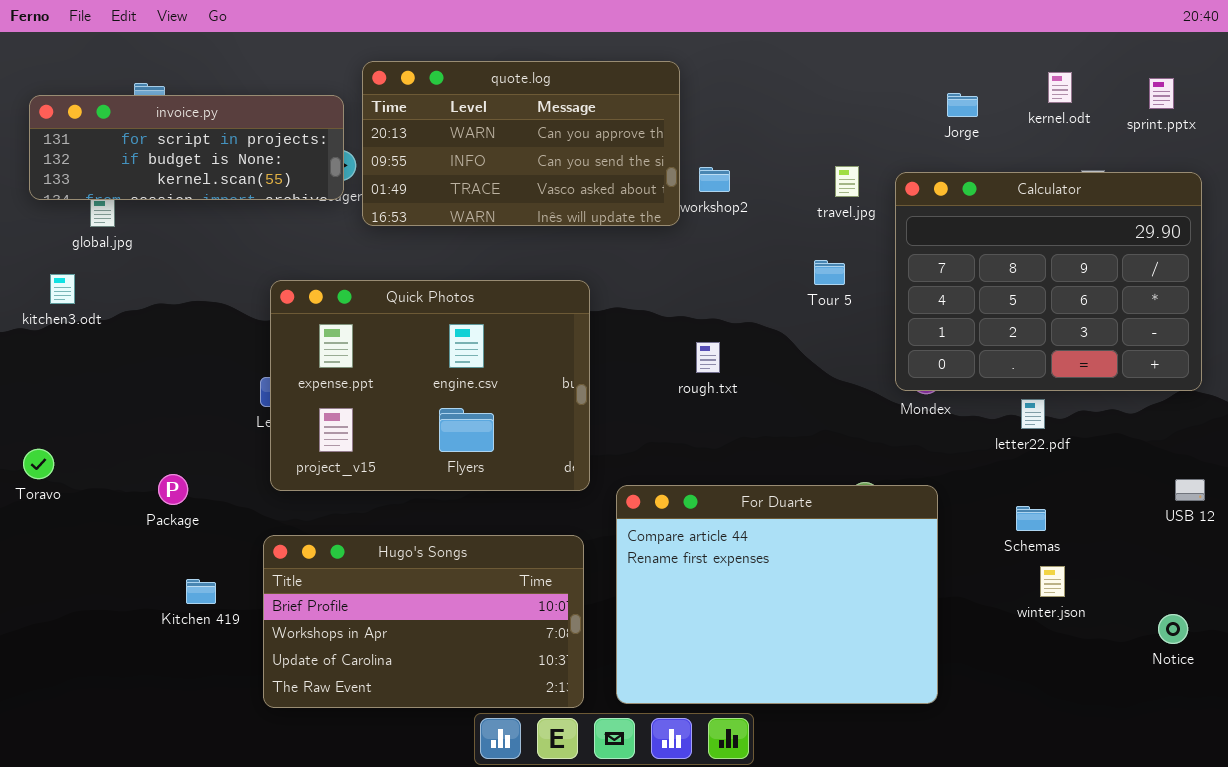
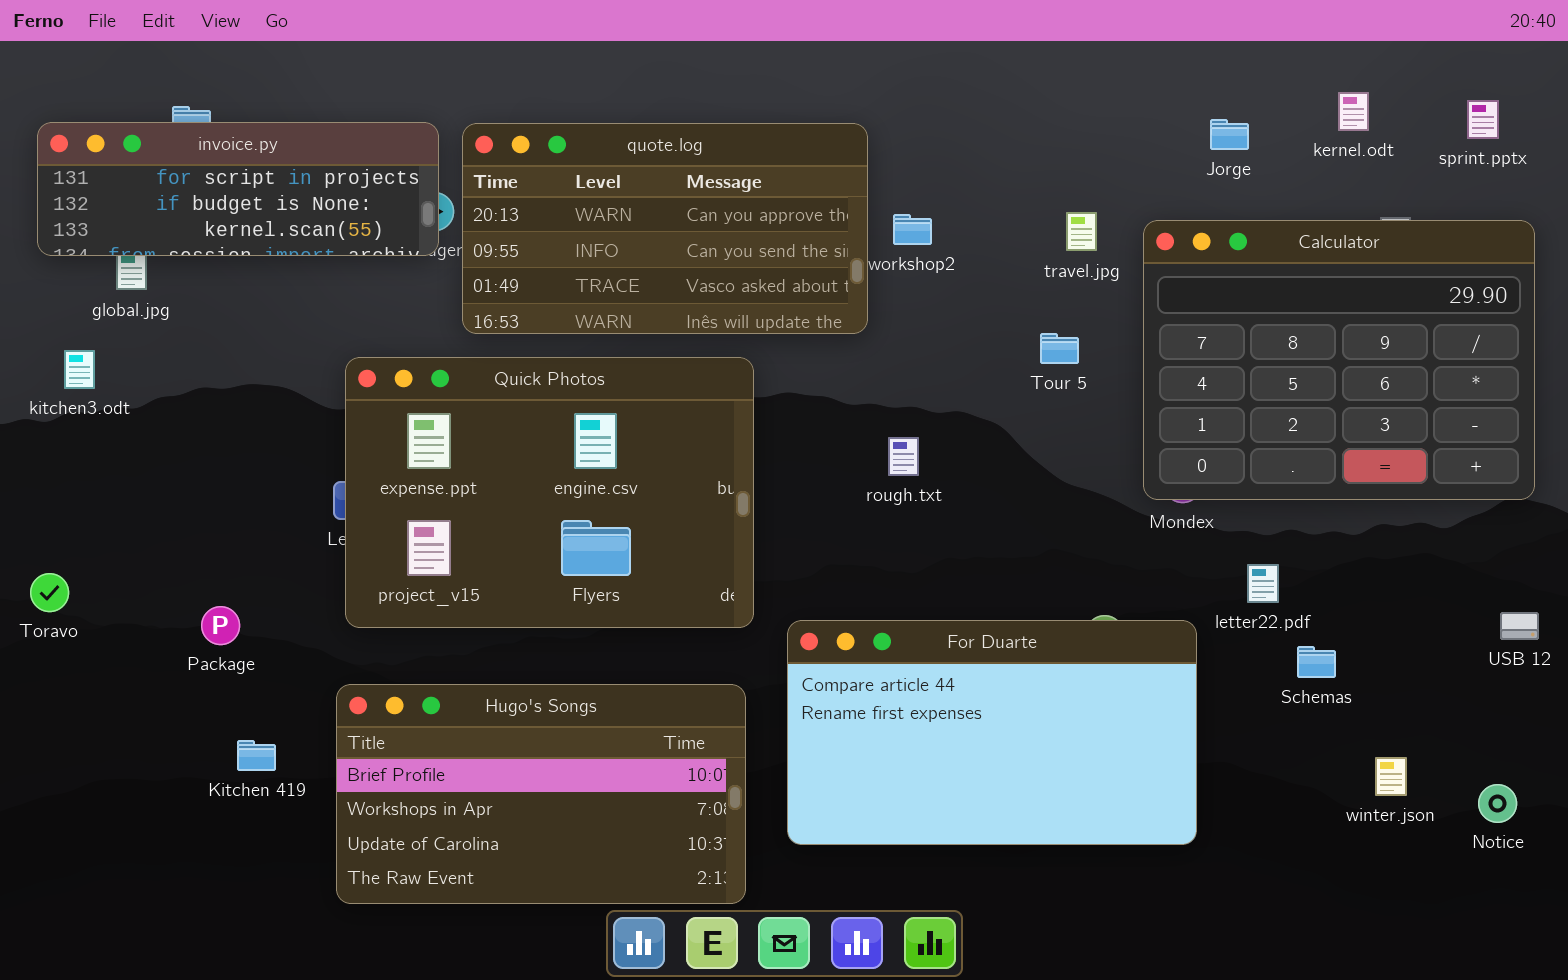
quote.log: [362,61,680,226] -> [462,123,868,334], moved
letter22.pdf: [1021,399,1045,429] -> [1247,564,1279,603], moved
For Duarte: [616,485,938,704] -> [787,620,1197,845], resized
winter.json: [1040,566,1065,597] -> [1375,757,1407,796], moved

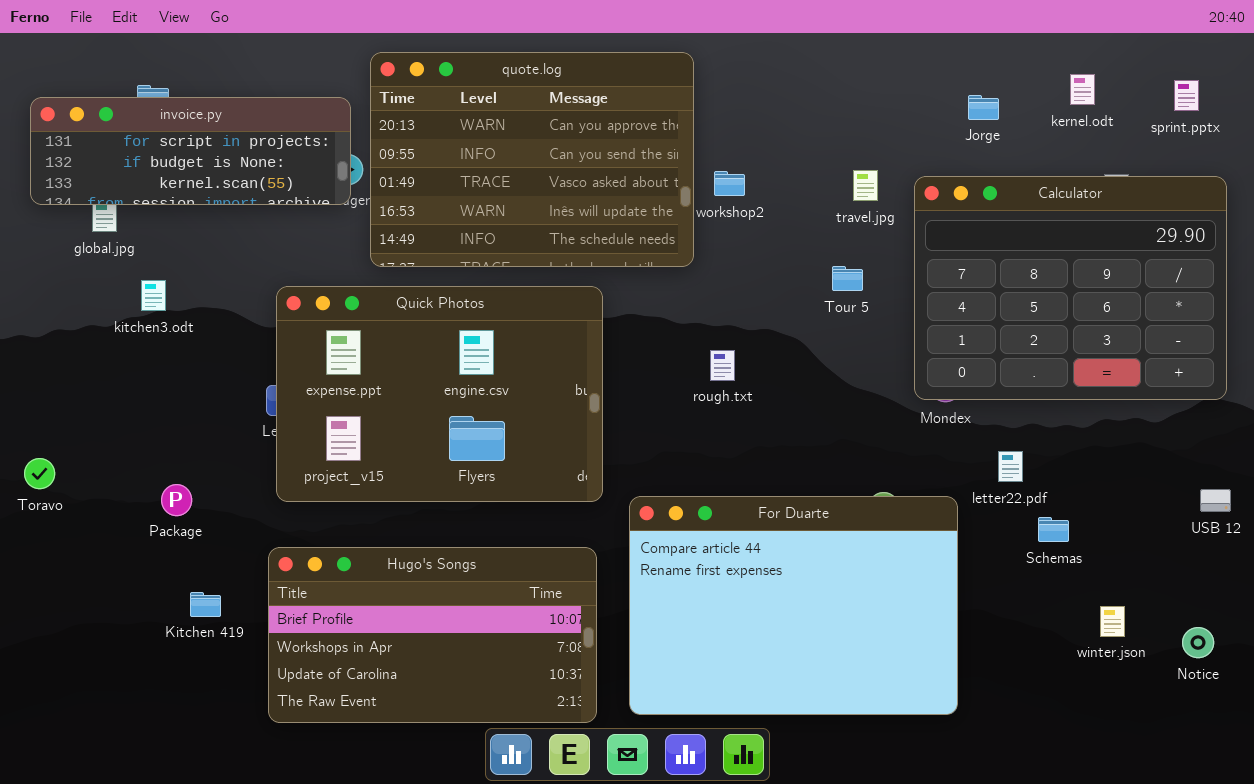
quote.log: [462,123,868,334] -> [370,52,694,267], resized
kitchen3.odt: [64,350,95,389] -> [141,280,166,311], moved
For Duarte: [787,620,1197,845] -> [629,496,958,715], resized

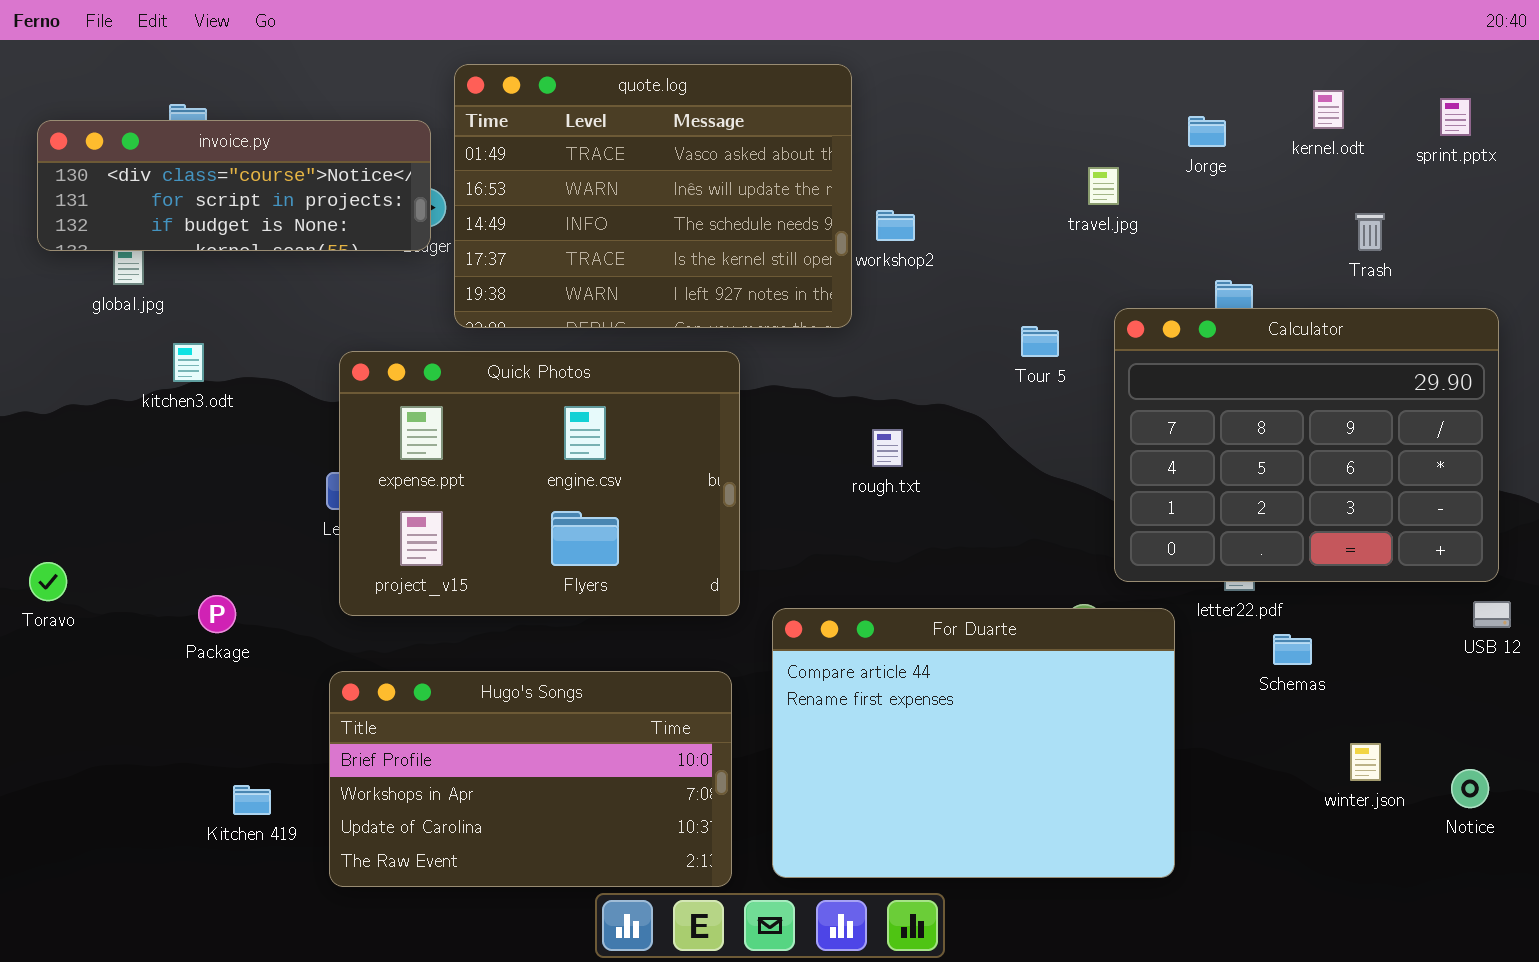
quote.log: [370,52,694,267] -> [454,64,852,328], scrolled down 2 rows
invoice.py: [30,97,351,205] -> [37,120,431,251], scrolled up 1 row
travel.jpg: [853,170,878,201] -> [1088,167,1119,205], moved
Calculator: [914,176,1227,400] -> [1114,308,1499,582], moved
Kitchen 419: [190,592,221,617] -> [233,785,271,815], moved

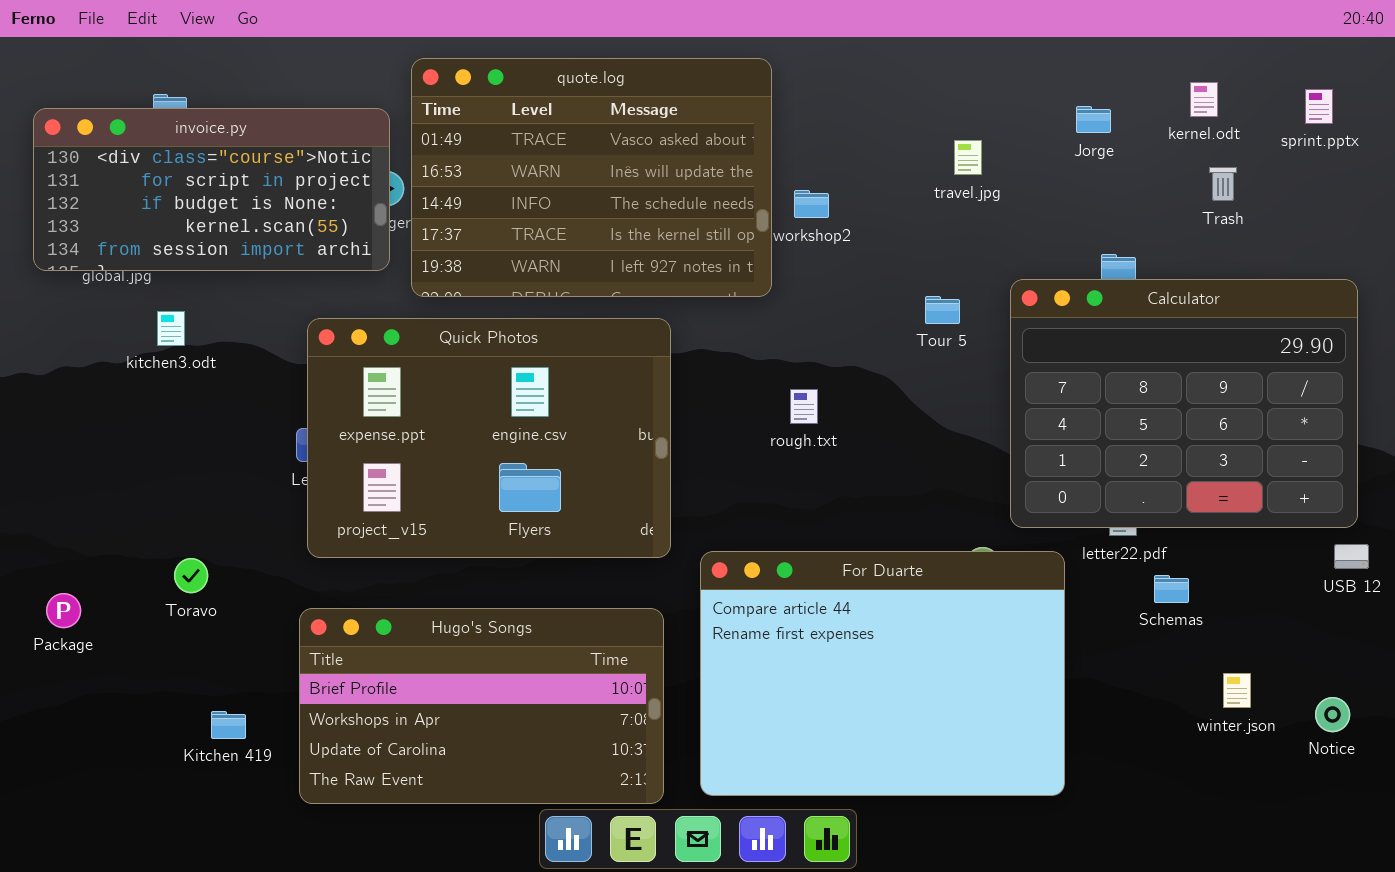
invoice.py: [37,120,431,251] -> [33,108,390,271], resized
travel.jpg: [1088,167,1119,205] -> [954,140,982,175], moved
Trash: [1355,213,1385,251] -> [1209,167,1237,201], moved
Toravo: [29,562,67,601] -> [174,558,208,593], moved
Package: [198,595,236,633] -> [46,593,81,628], moved

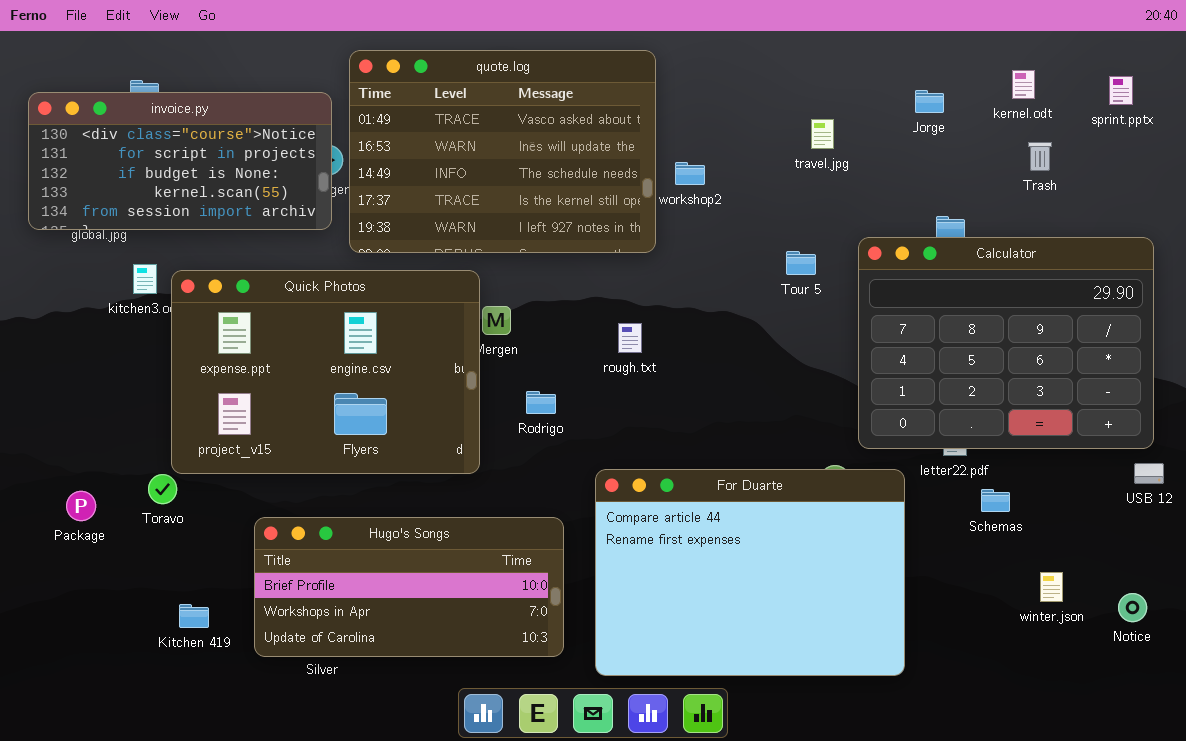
Quick Photos: [307,318,671,558] -> [171,270,480,474], moved
rough.txt: [790,389,818,424] -> [618,323,642,353], moved
Package: [46,593,81,628] -> [66,491,96,521], moved
Hugo's Songs: [299,608,664,804] -> [254,517,564,657], resized

